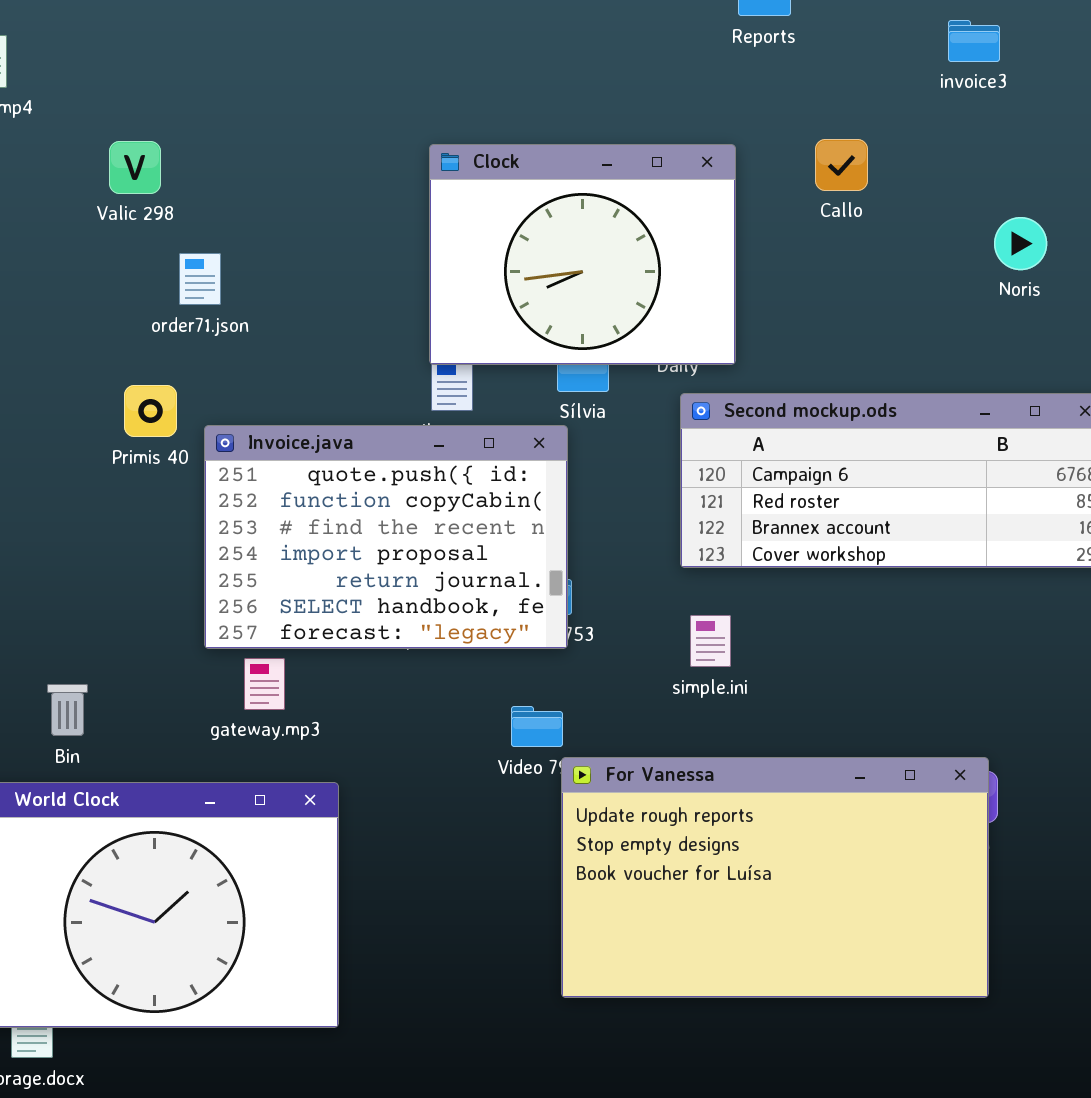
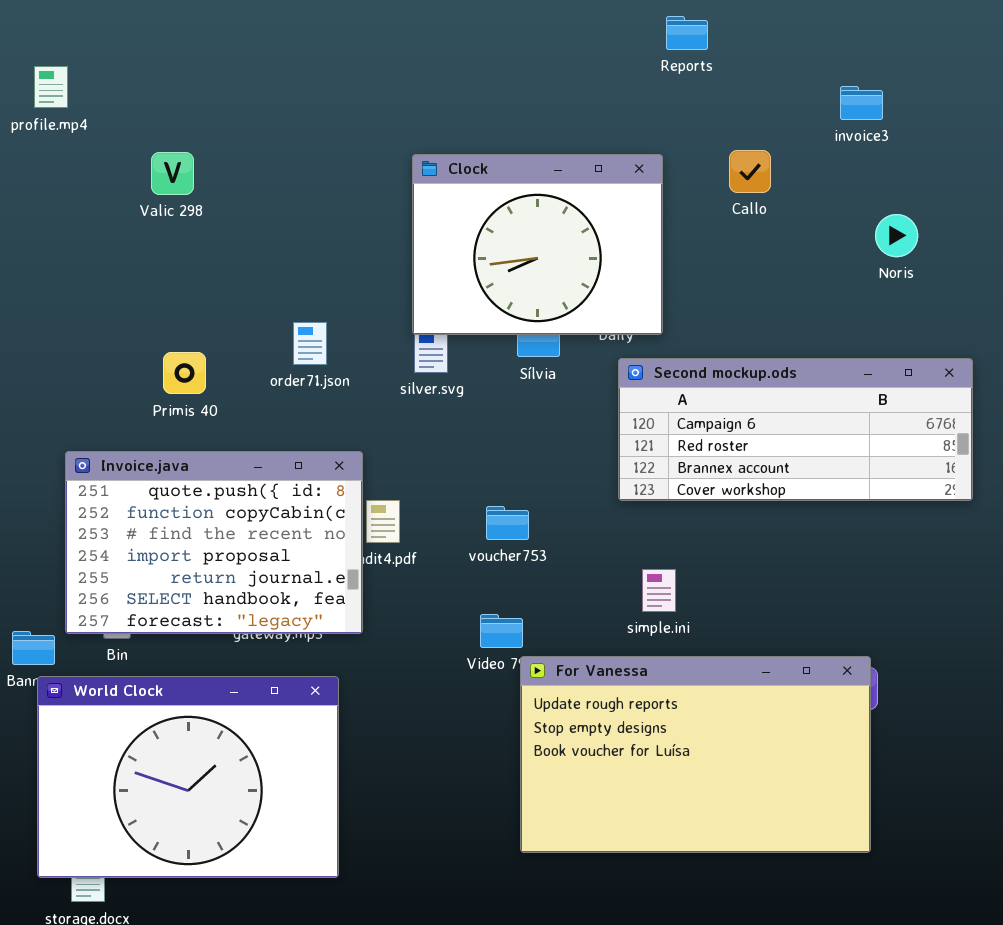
invoice3: [948,20,1000,62] -> [840,86,883,120], moved
order71.json: [179,253,221,305] -> [293,322,327,365], moved
Invoice.java: [204,425,568,649] -> [65,451,363,634], moved
simple.ini: [690,615,731,667] -> [642,569,676,612], moved

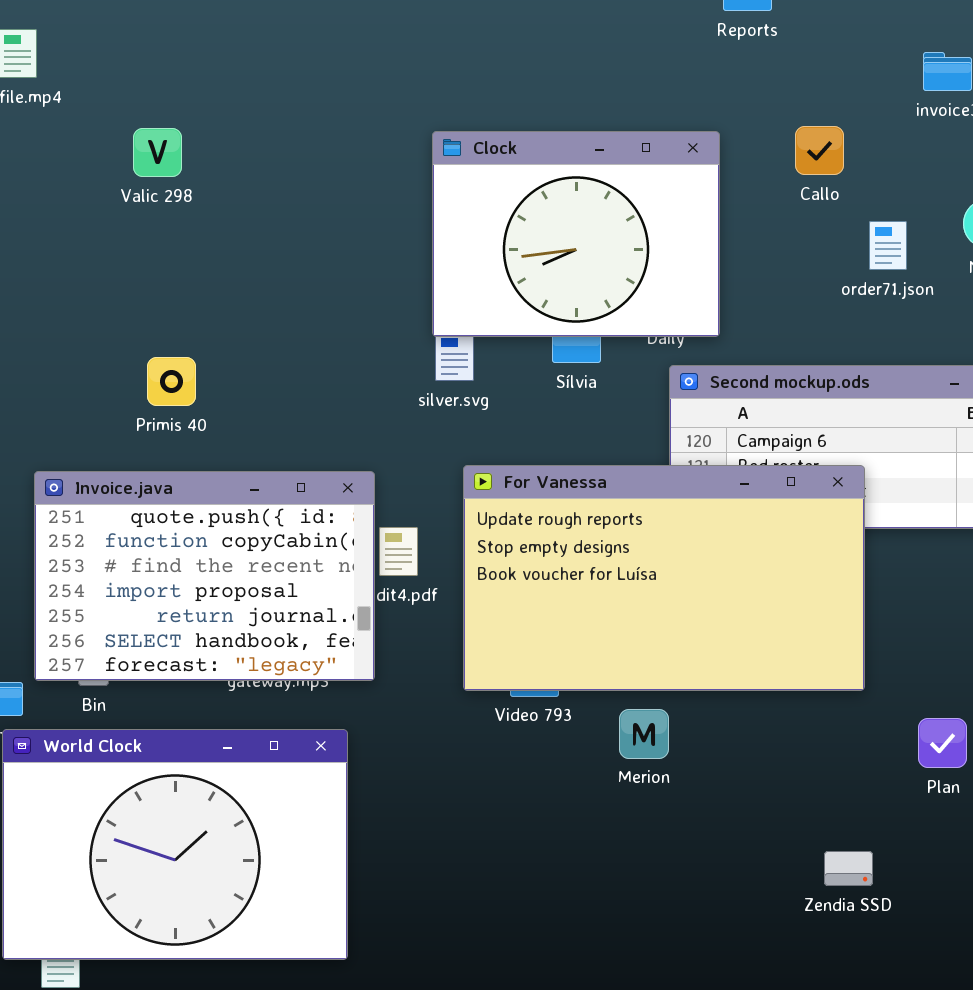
order71.json: [293,322,327,365] -> [869,221,907,270], moved
For Vanessa: [520,656,871,853] -> [463,465,865,691], moved

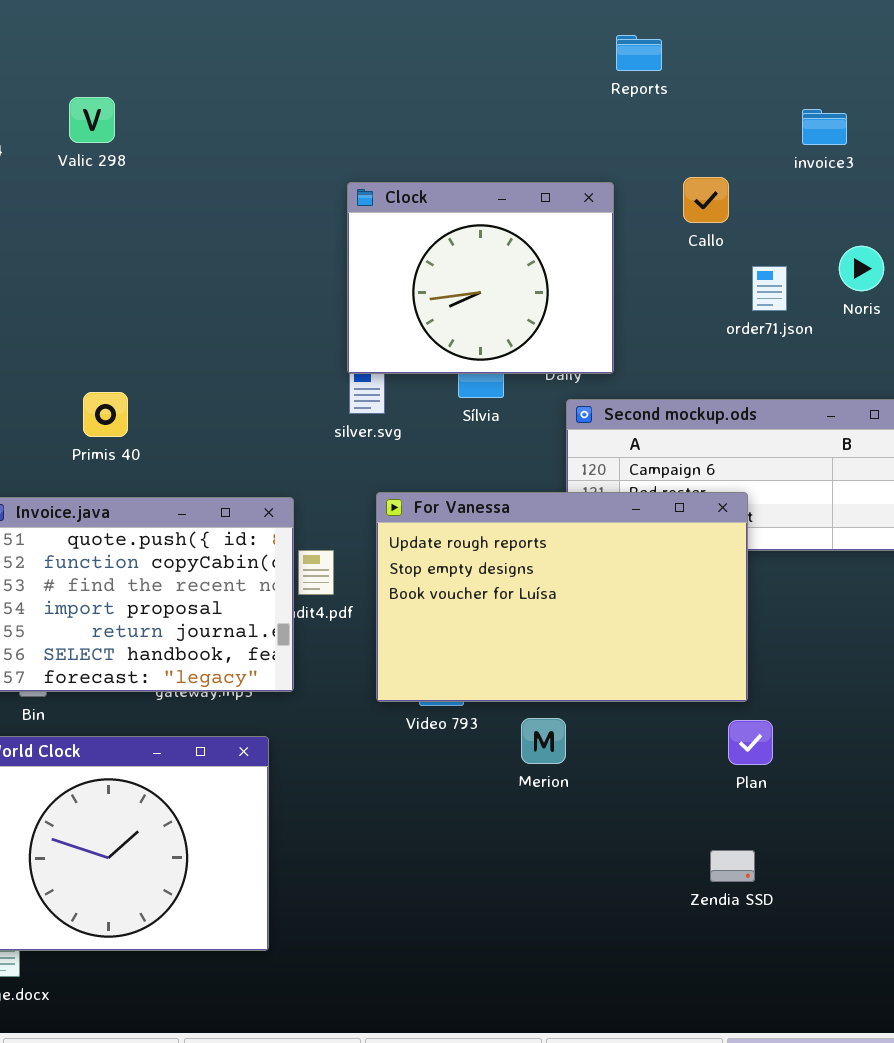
Valic 298: [133,128,182,177] -> [69,97,115,143], moved
Plan: [918,718,967,768] -> [728,720,773,765], moved

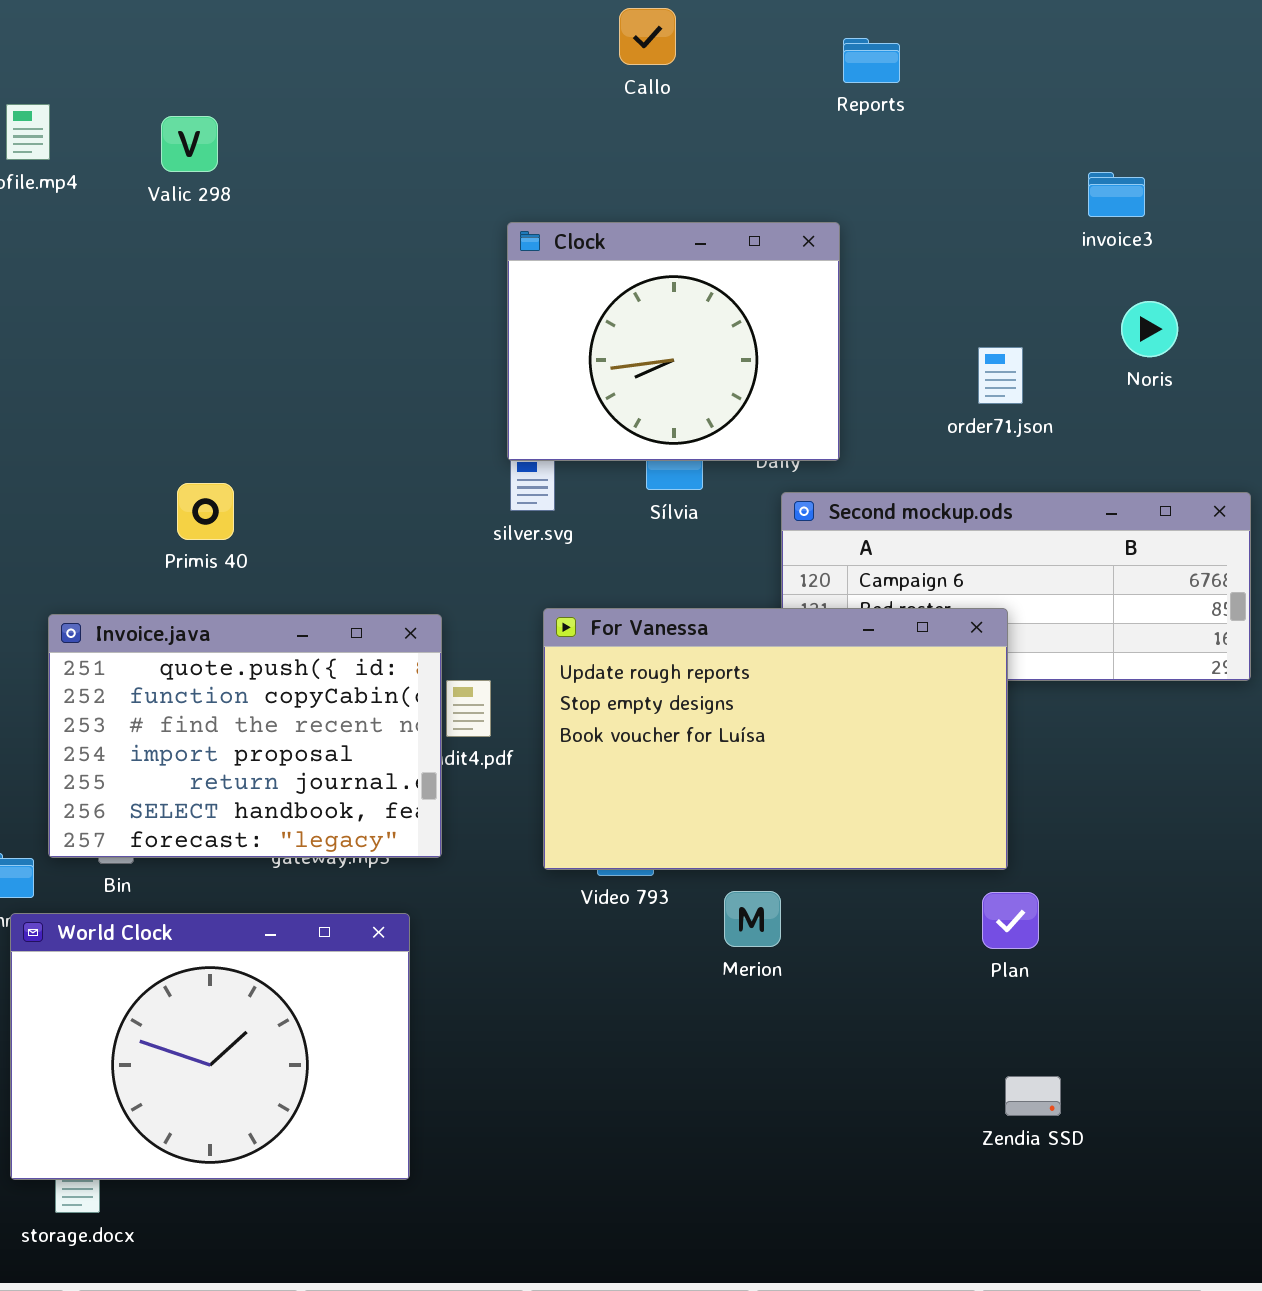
invoice3: [802,109,847,145] -> [1088,172,1145,217], moved
Callo: [683,177,729,223] -> [619,8,676,65], moved
order71.json: [752,266,787,311] -> [978,347,1023,404], moved
Zendia SSD: [710,850,755,882] -> [1005,1076,1061,1116], moved

